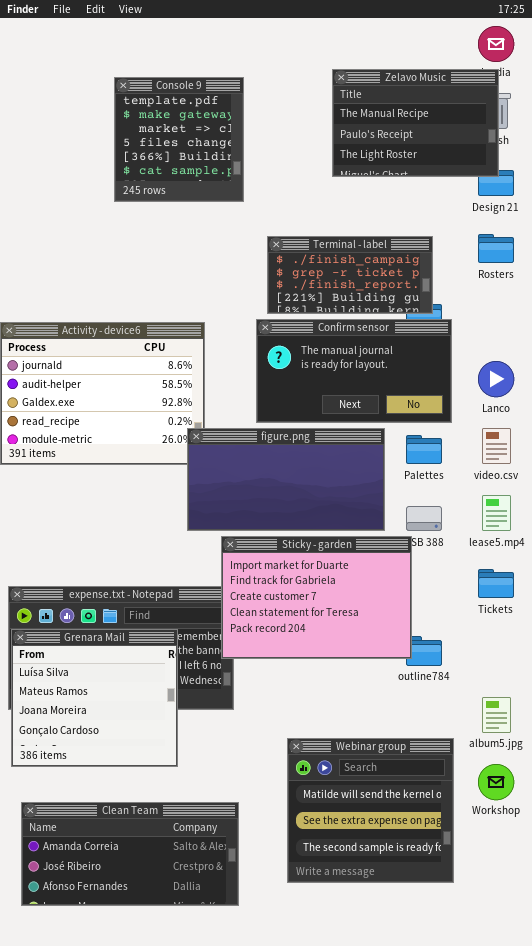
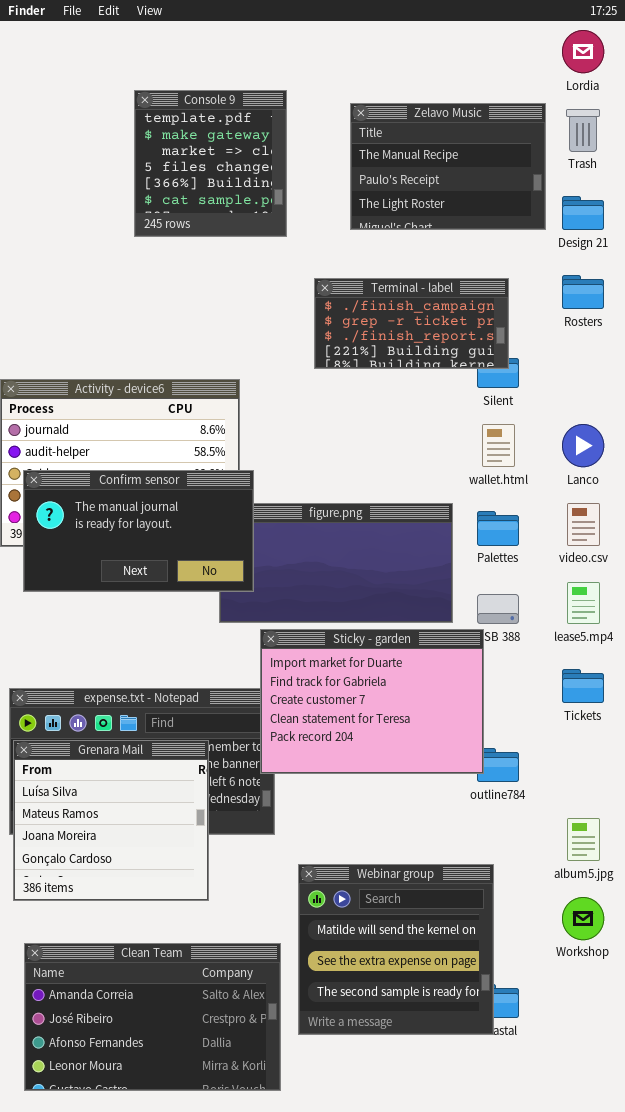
Zelavo Music: [332,69,499,177] -> [350,103,546,230], moved
Confirm sensor: [256,319,452,423] -> [23,470,254,592], moved
Webinar group: [287,738,454,883] -> [298,864,494,1035], moved
Clean Team: [21,802,239,906] -> [24,943,281,1091], resized

